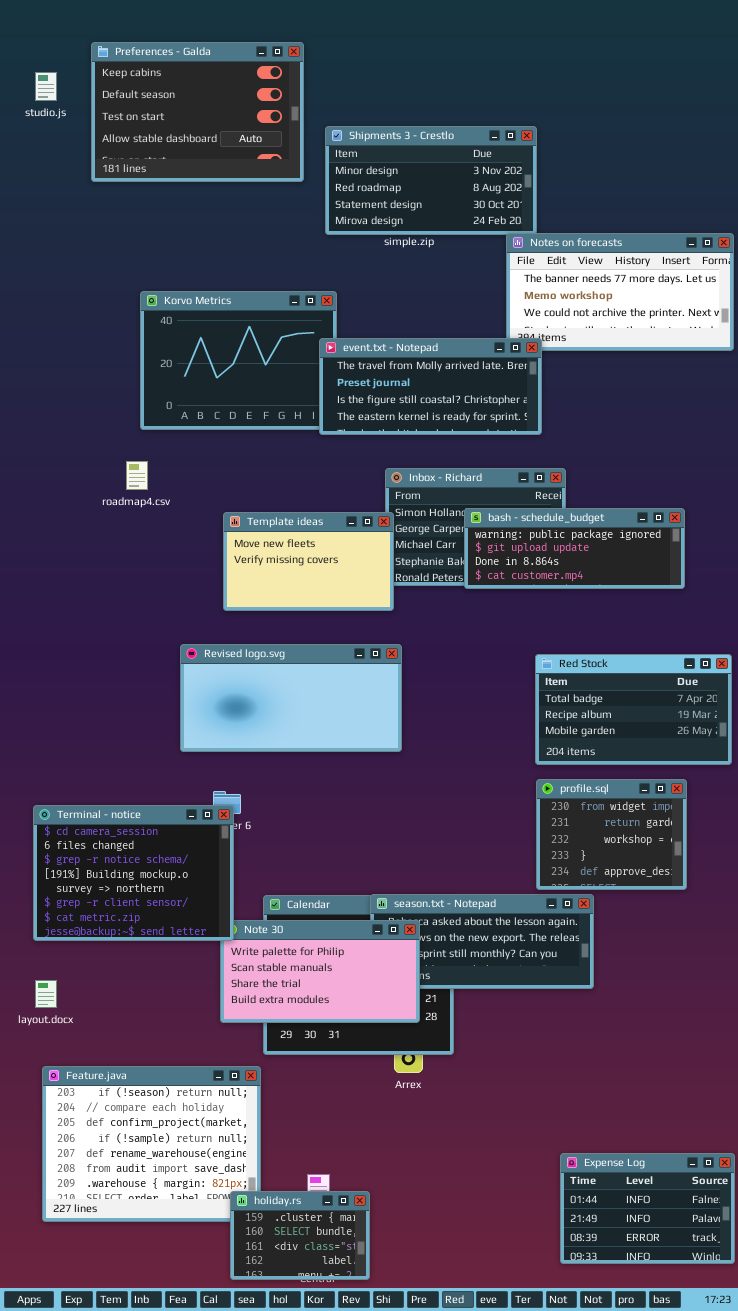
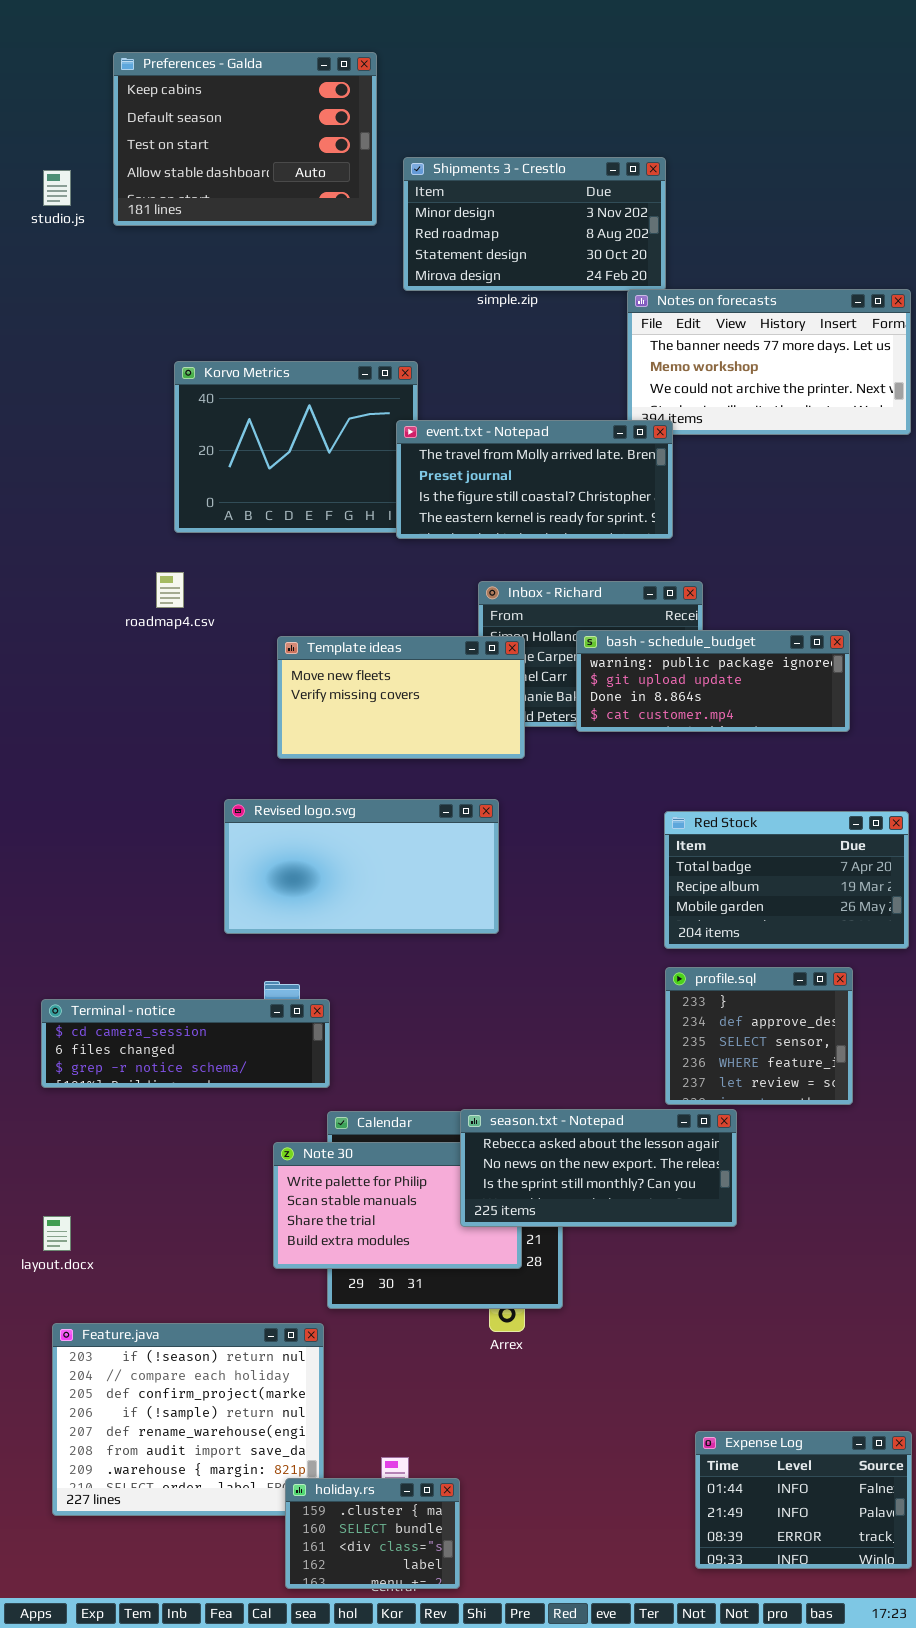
studio.js: [35,72,57,101] -> [43,170,71,206], moved
Template ideas: [223,512,394,611] -> [277,636,525,759], resized
profile.sql: [536,779,687,890] -> [665,967,853,1105], scrolled down 3 rows
Terminal - notice: [33,805,234,941] -> [41,999,330,1088], resized
season.txt - Notepad: [370,894,594,989] -> [460,1109,737,1227], raised

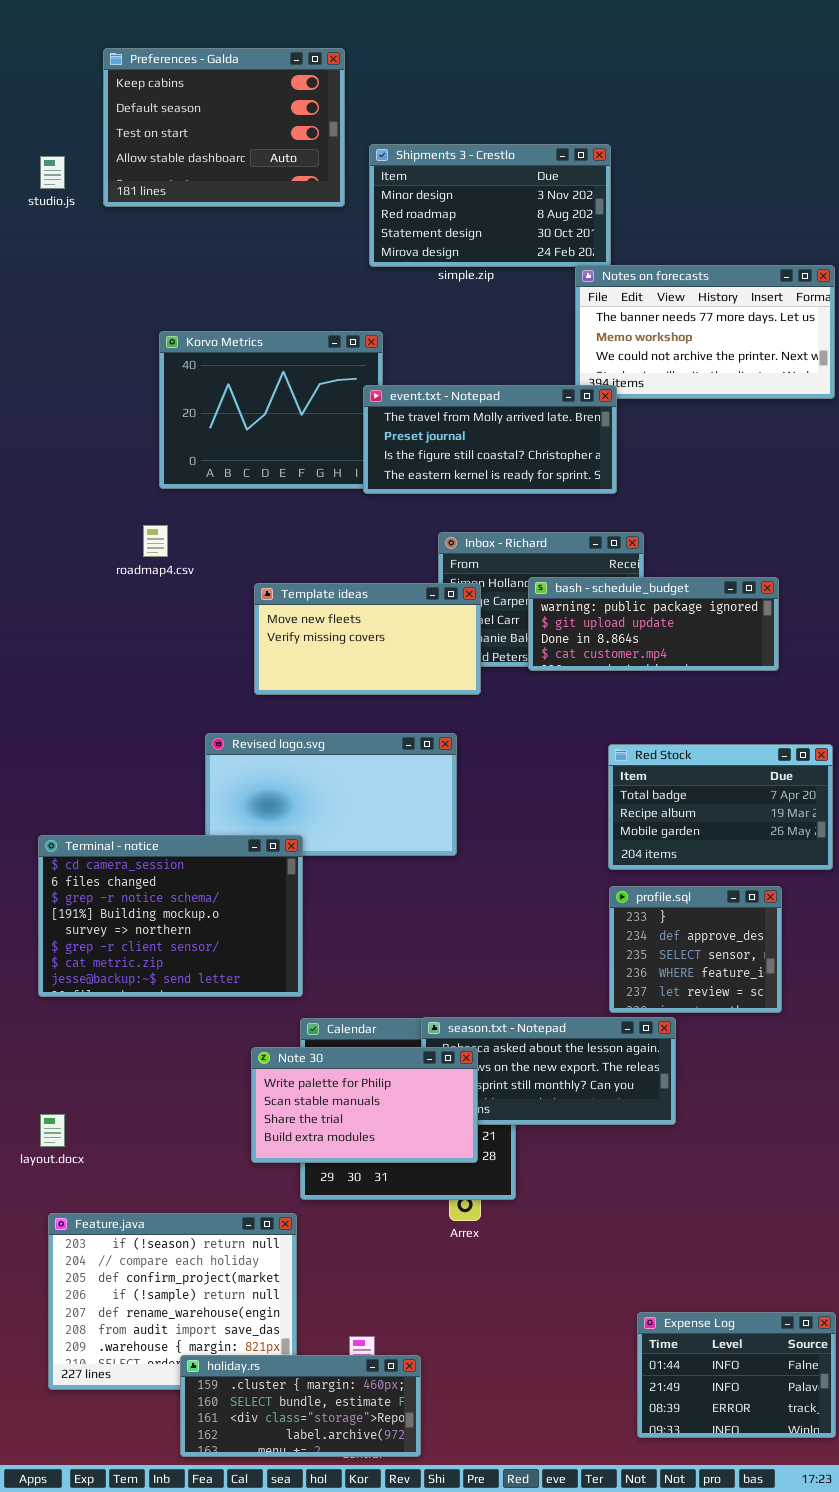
Terminal - notice: [41,999,330,1088] -> [38,835,303,997], resized
Note 30: [273,1142,522,1269] -> [251,1047,478,1163], raised
holiday.rs: [285,1478,460,1589] -> [180,1355,421,1457], resized

